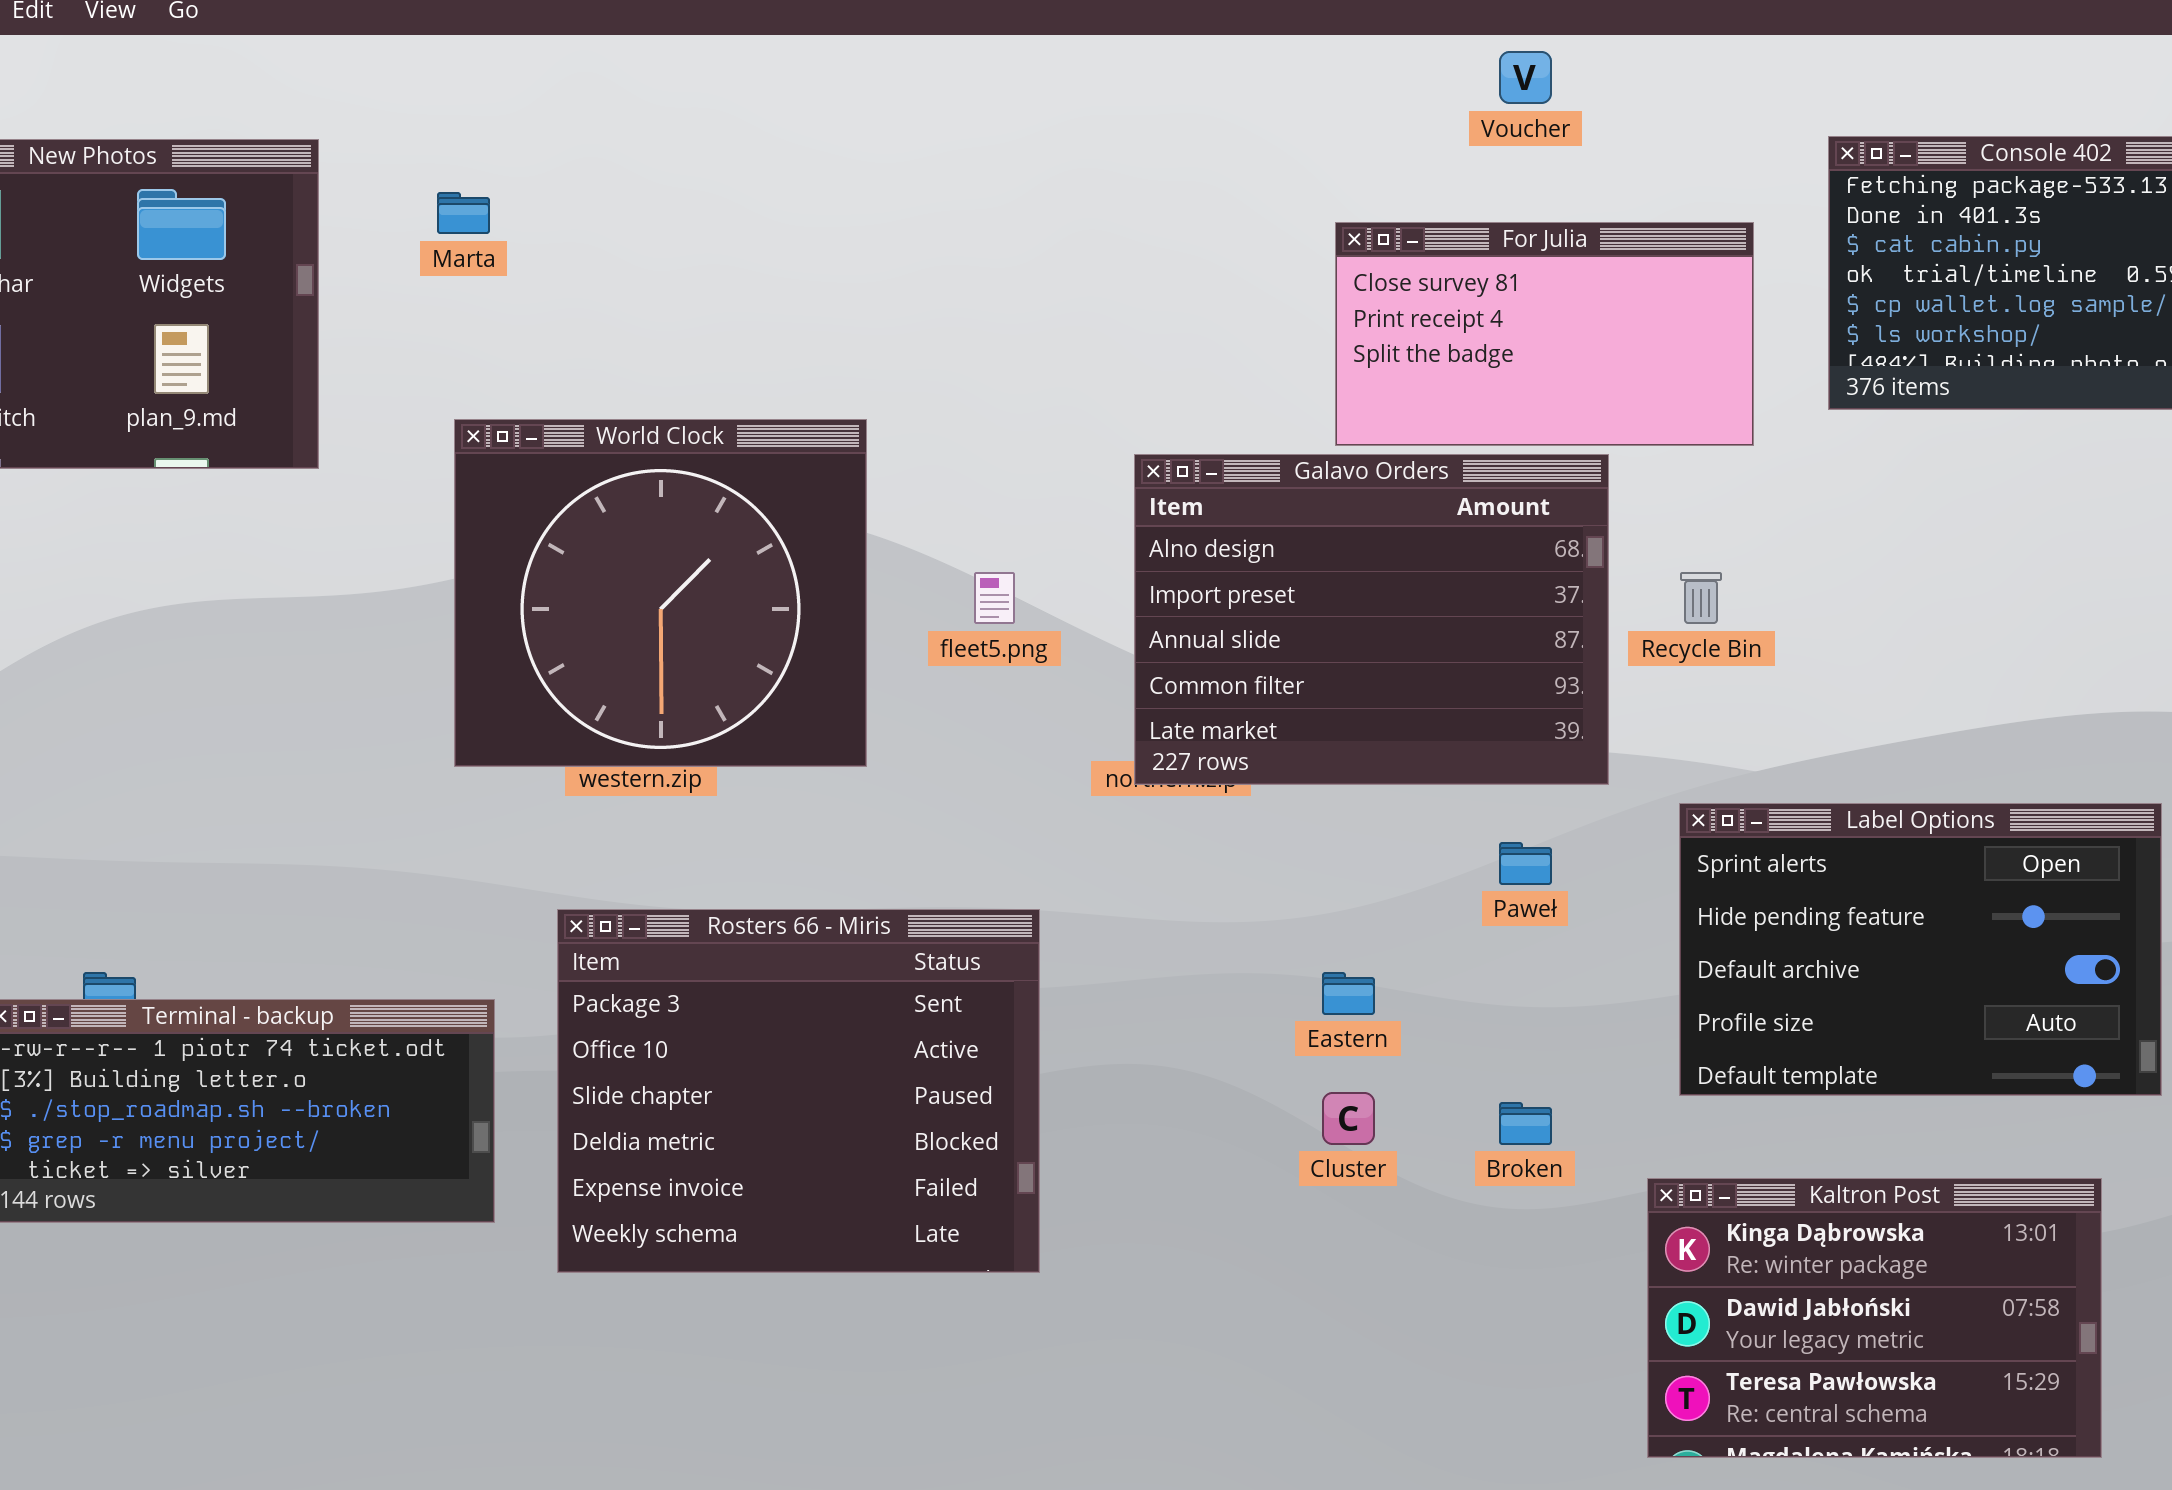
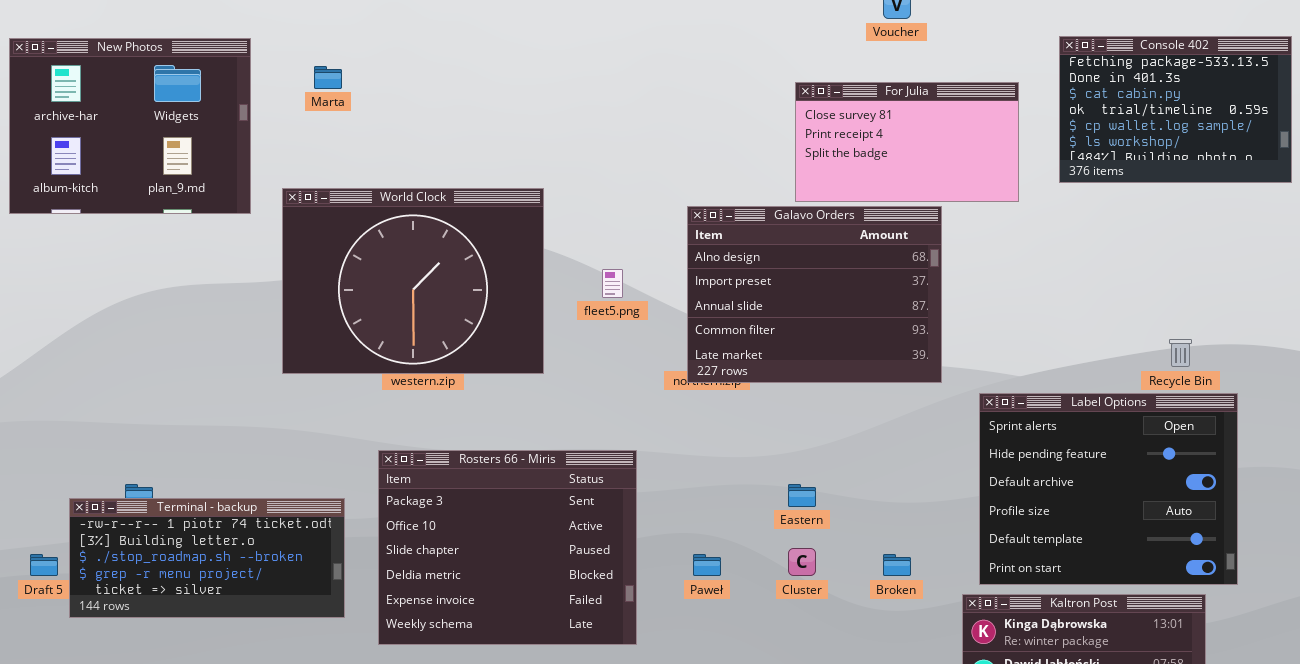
World Clock: [454,419,867,767] -> [282,188,544,374], resized
Recycle Bin: [1680,572,1722,624] -> [1169,339,1192,367], moved
Label Options: [1679,803,2162,1096] -> [979,393,1238,585], resized
Paweł: [1499,842,1552,885] -> [693,554,721,576], moved

